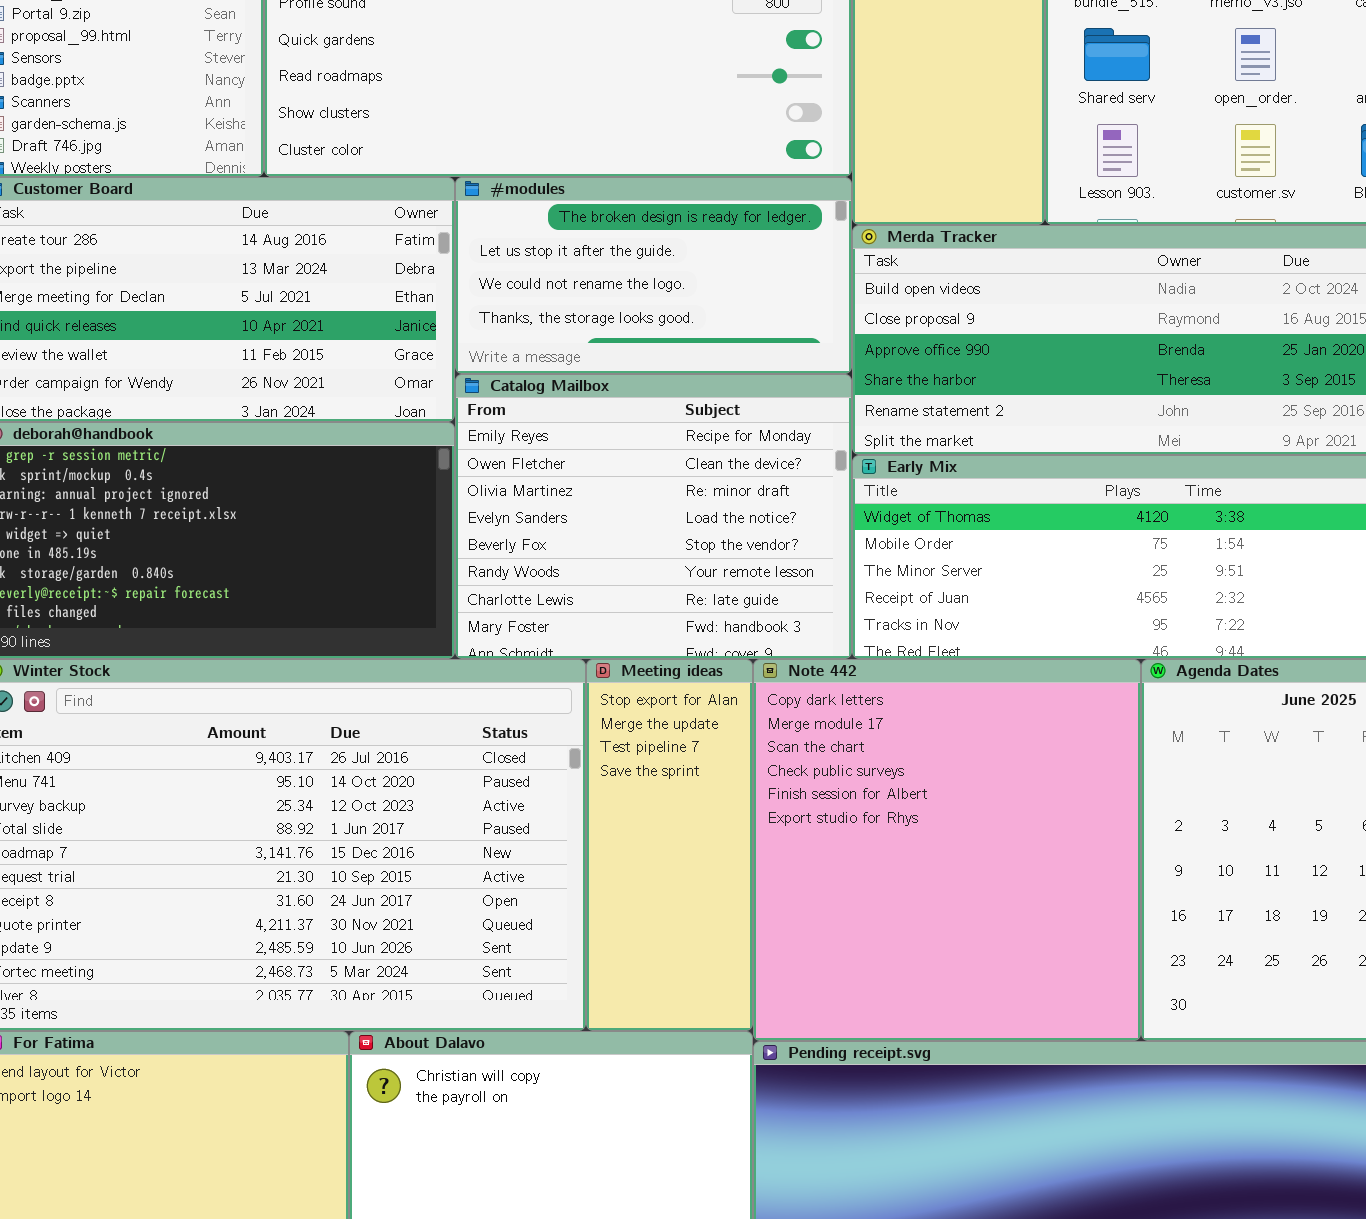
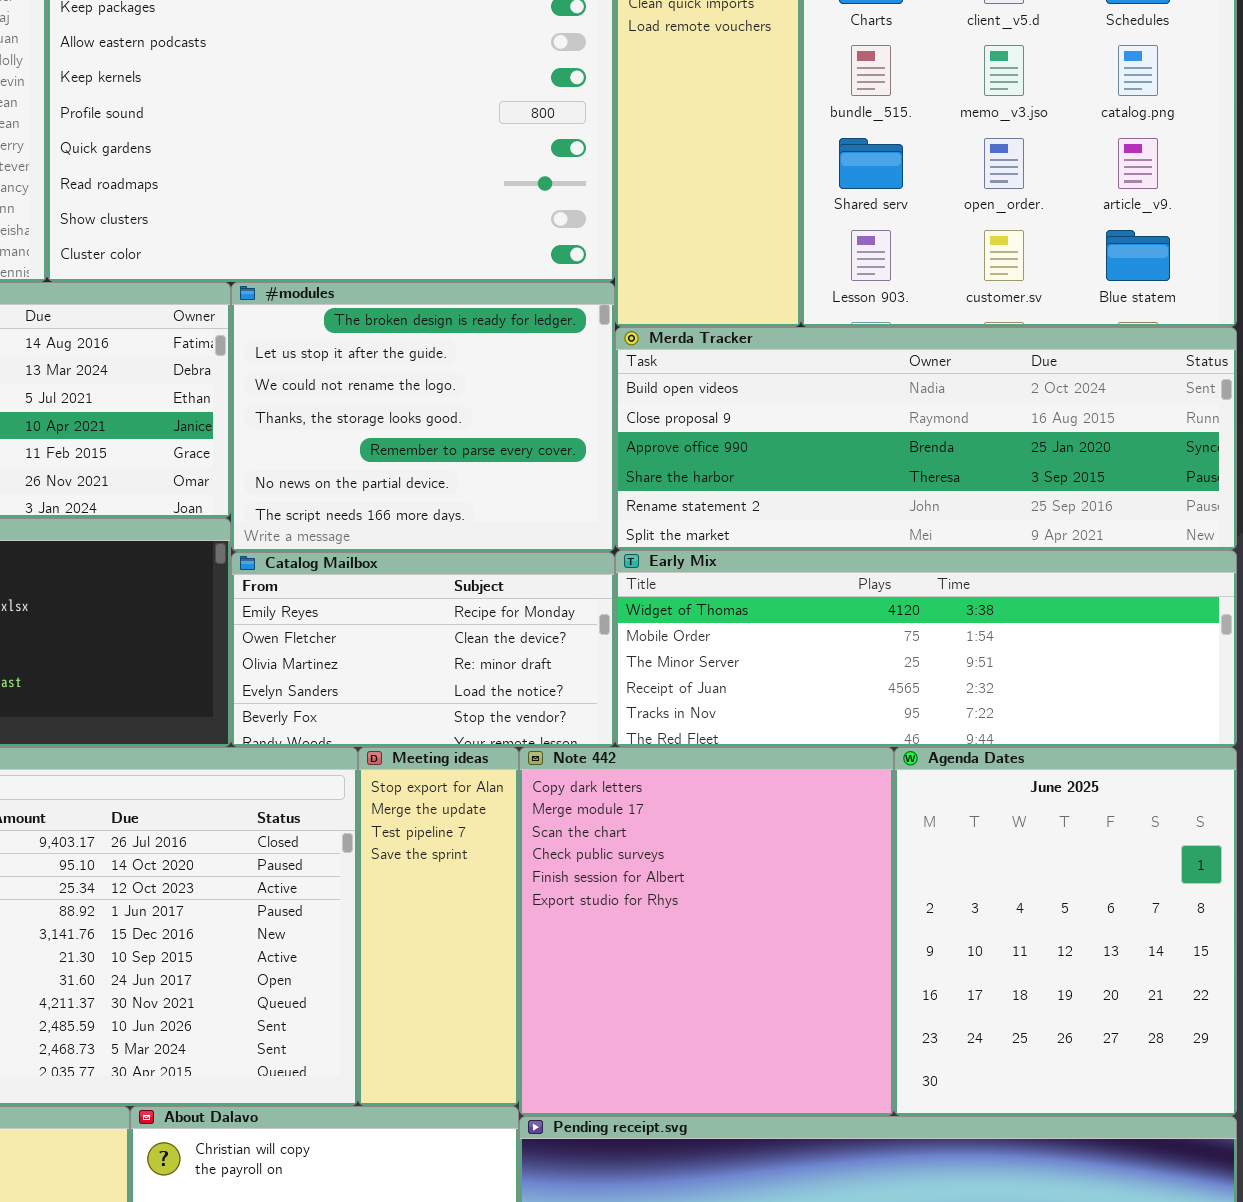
#modules: [455,177,852,374] -> [231,282,615,552], resized
Catalog Mailbox: [455,374,852,659] -> [231,552,615,747], resized

